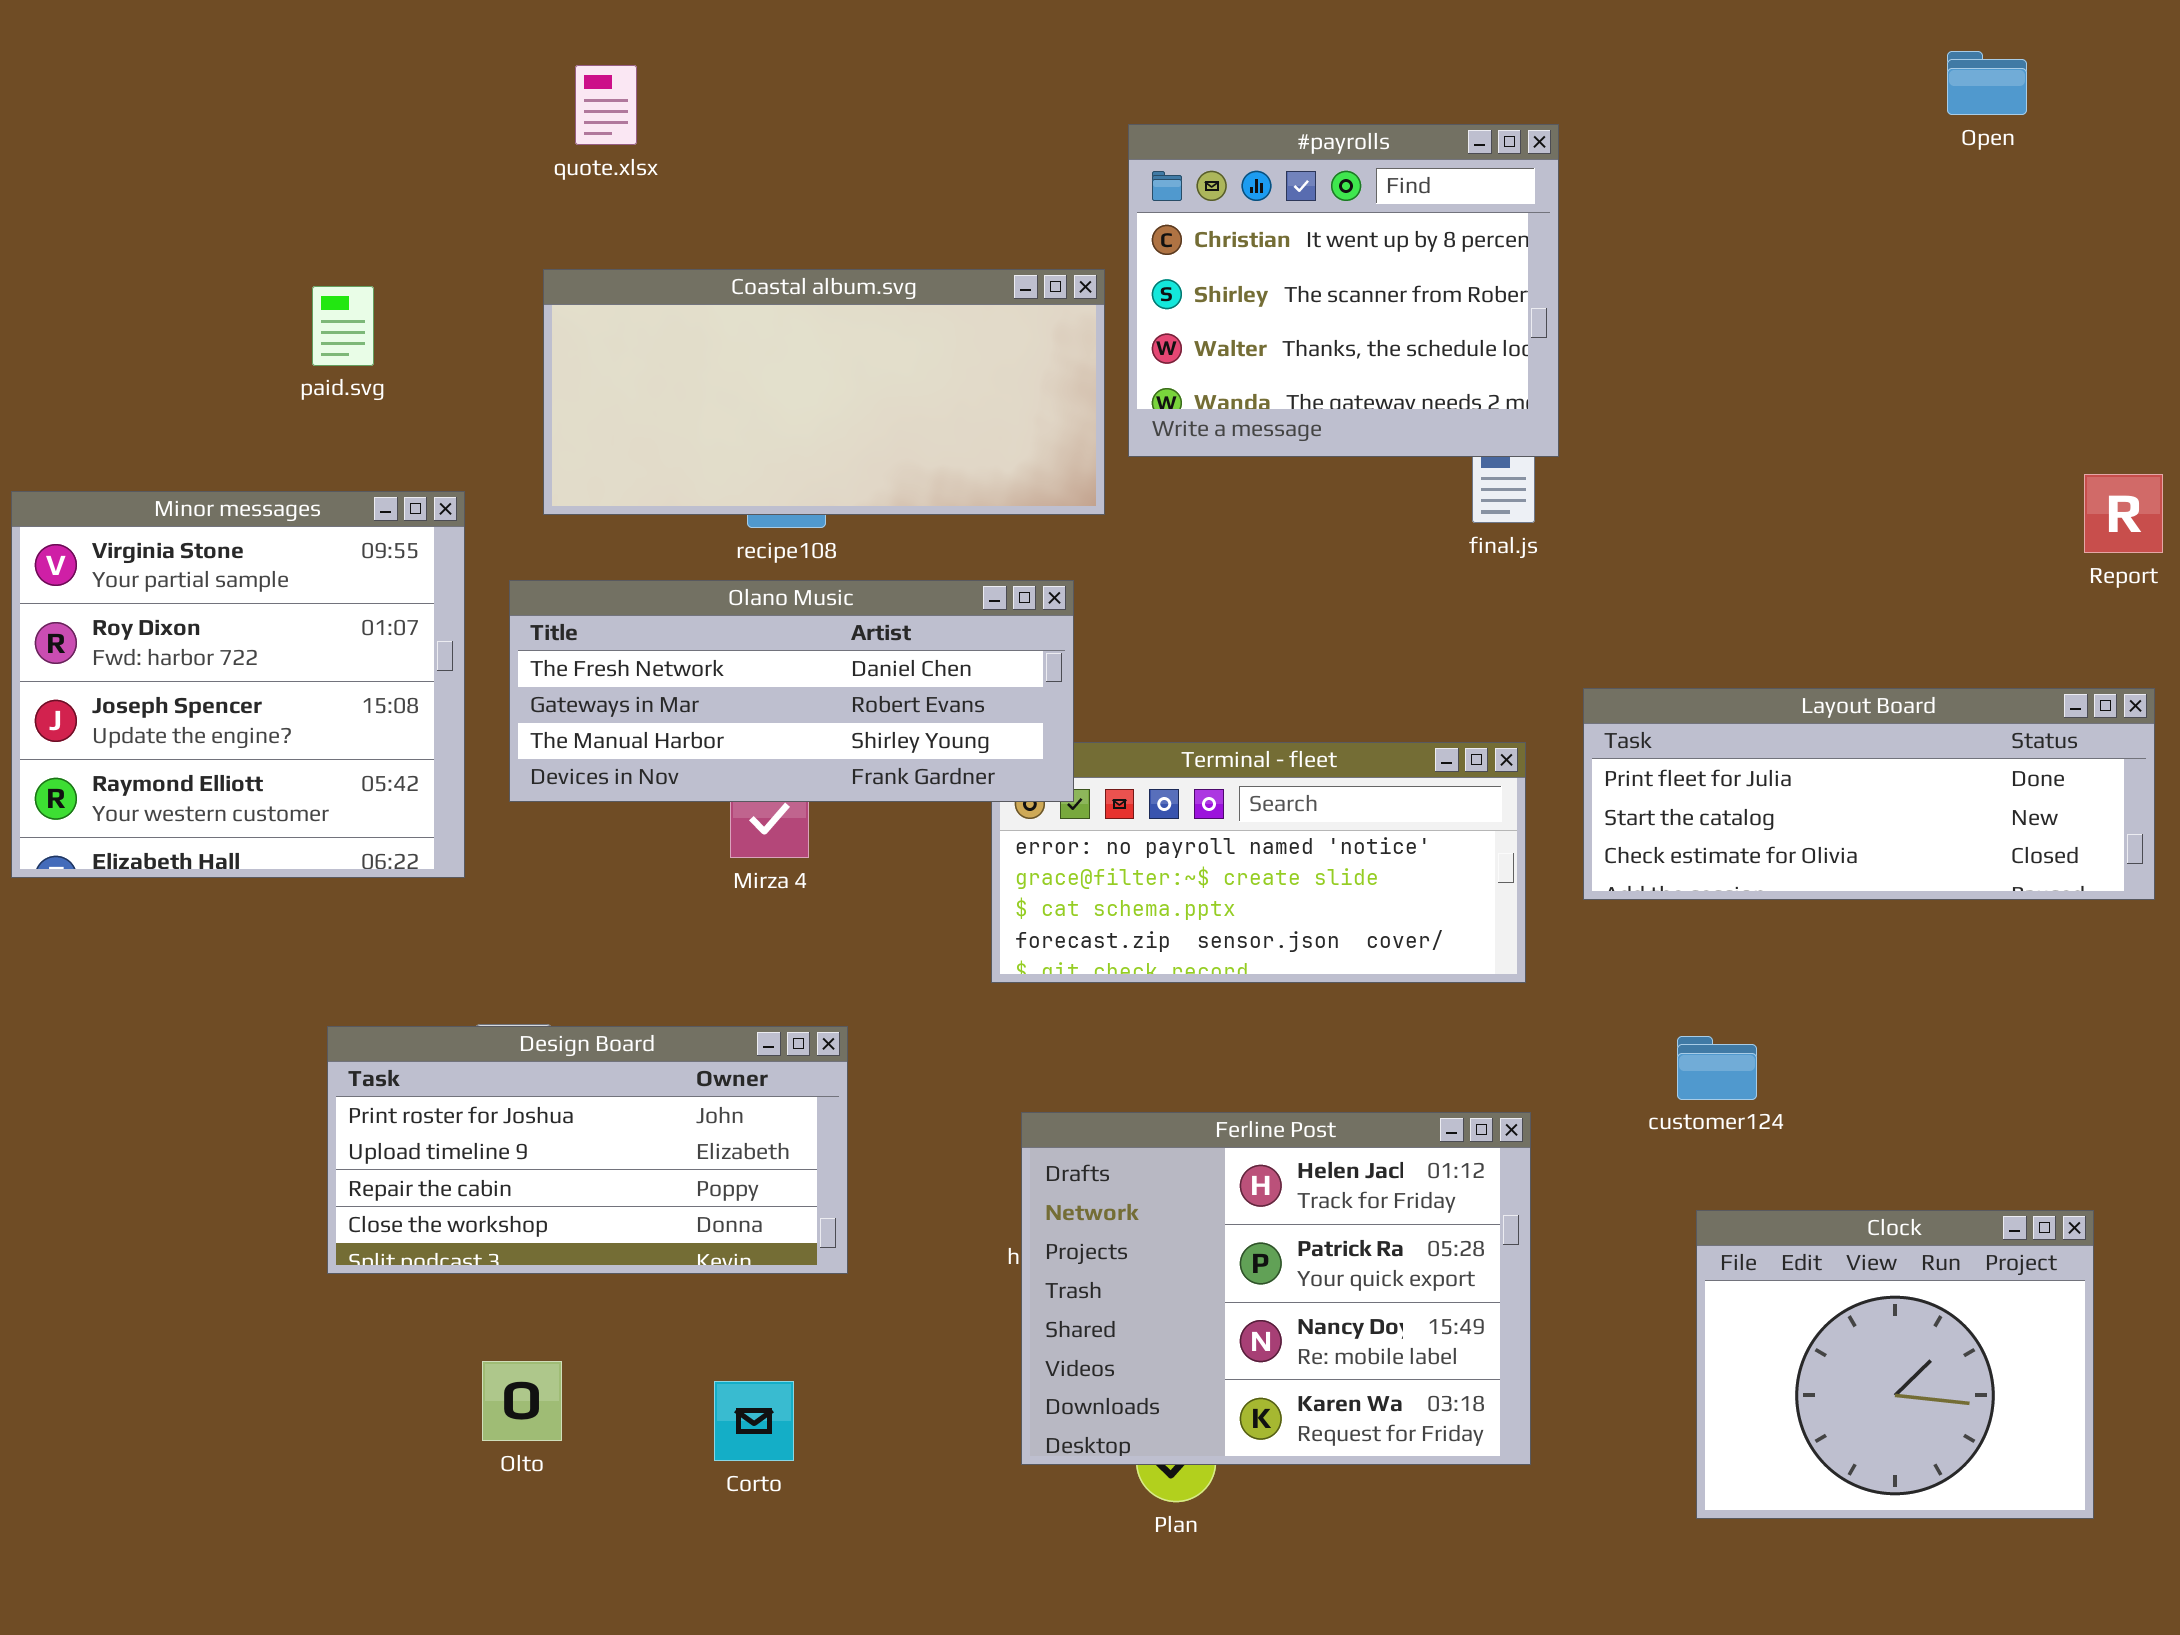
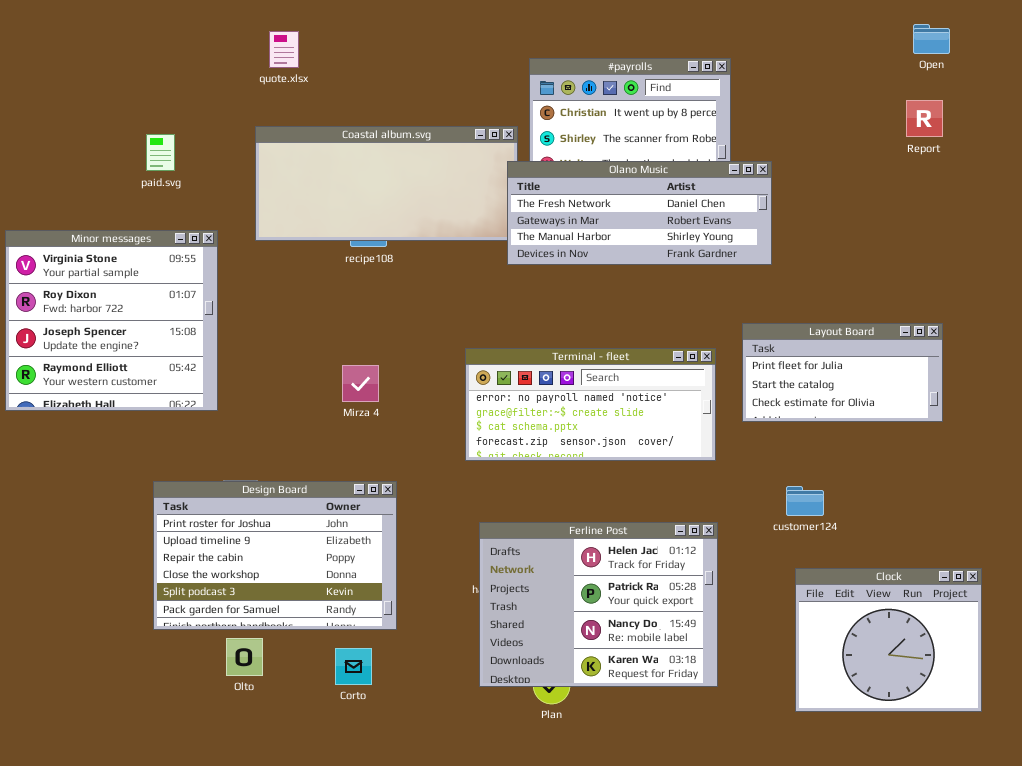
Report: [2084,474,2163,553] -> [906,100,943,137], moved
Olano Music: [509,580,1074,802] -> [507,161,772,265], moved
Layout Board: [1583,688,2155,900] -> [742,323,943,422], resized
Design Board: [327,1026,848,1274] -> [153,481,397,630], resized

